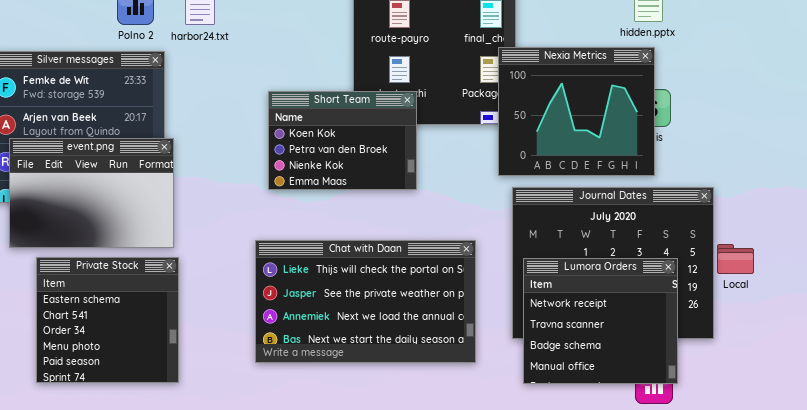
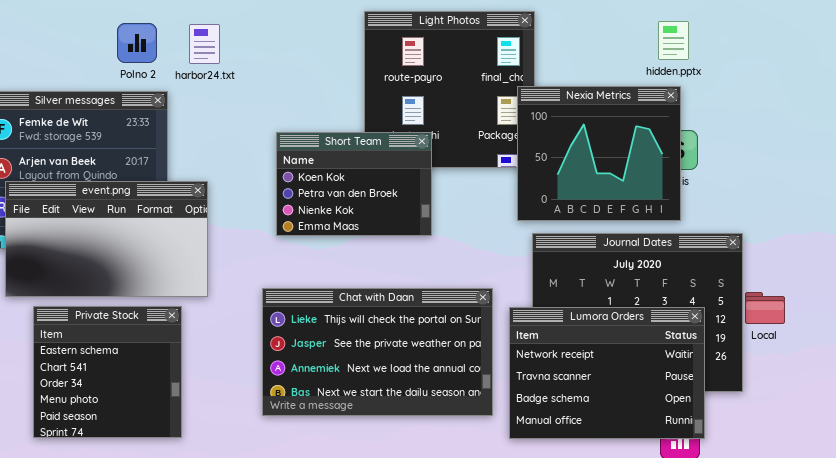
event.png: [9,138,174,248] -> [5,181,208,297], resized
Lumora Orders: [523,258,678,384] -> [509,307,705,439], resized

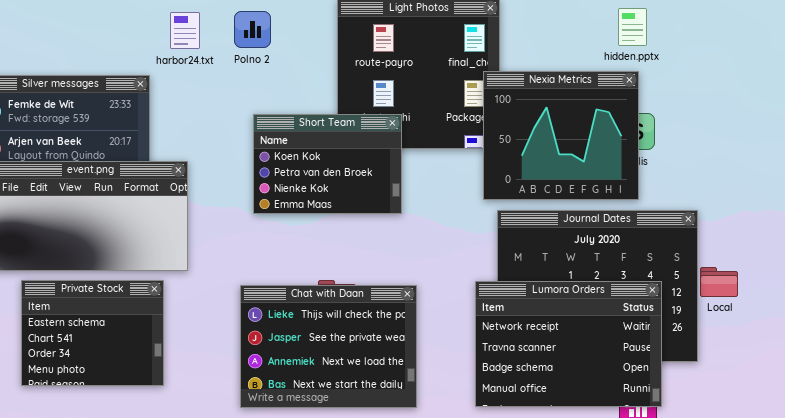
Polno 2: [117,23,157,63] -> [234,11,271,48], moved
Chat with Daan: [262,288,493,416] -> [240,285,417,408], moved, resized
Private Stock: [33,306,182,438] -> [21,280,164,386], resized

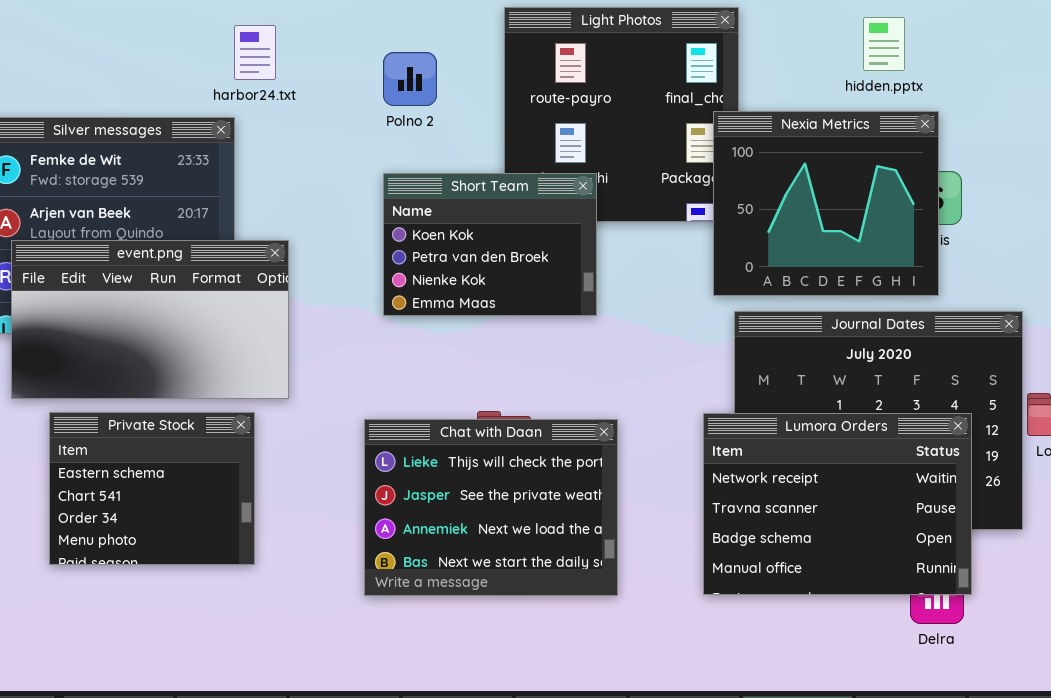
hidden.pptx: [618,8,647,46] -> [863,17,905,71], moved
Polno 2: [234,11,271,48] -> [383,52,437,106], moved
harbor24.txt: [170,12,200,49] -> [234,25,276,80], moved

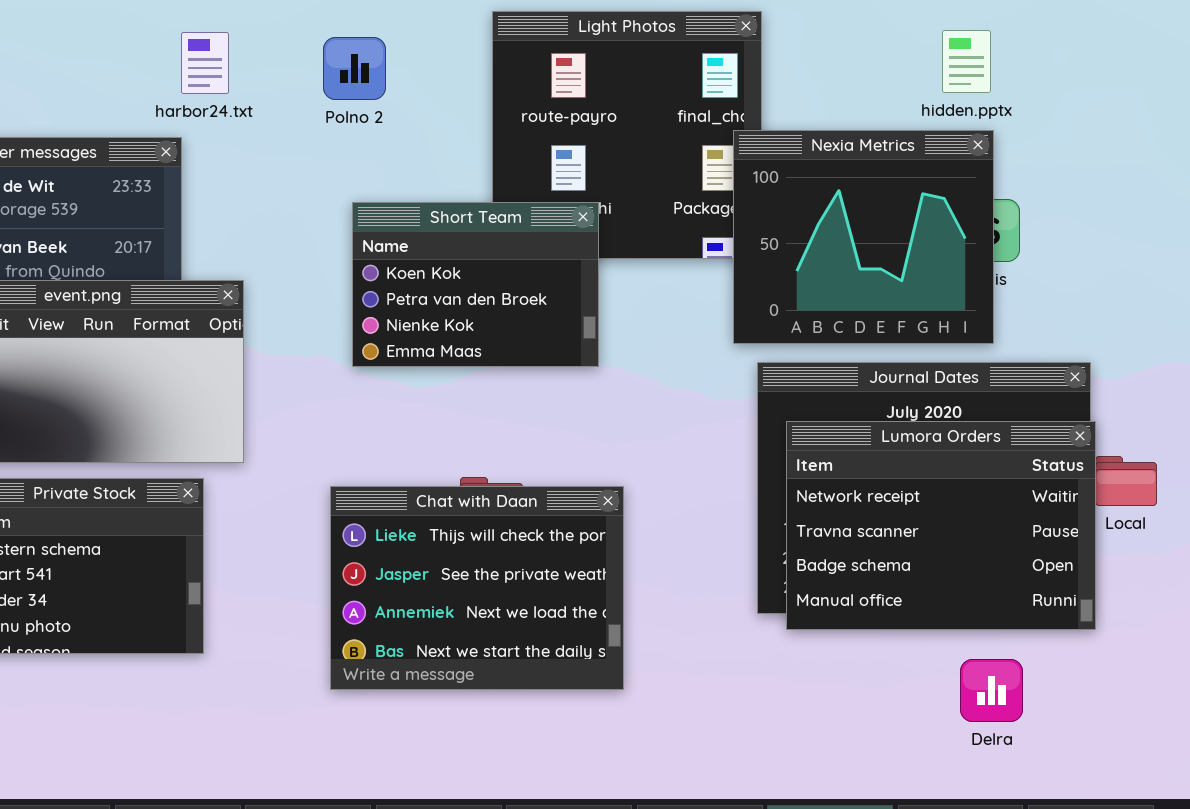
hidden.pptx: [863,17,905,71] -> [942,30,991,93], moved
Polno 2: [383,52,437,106] -> [323,37,386,100], moved
Lumora Orders: [703,413,972,595] -> [786,421,1096,630], moved

